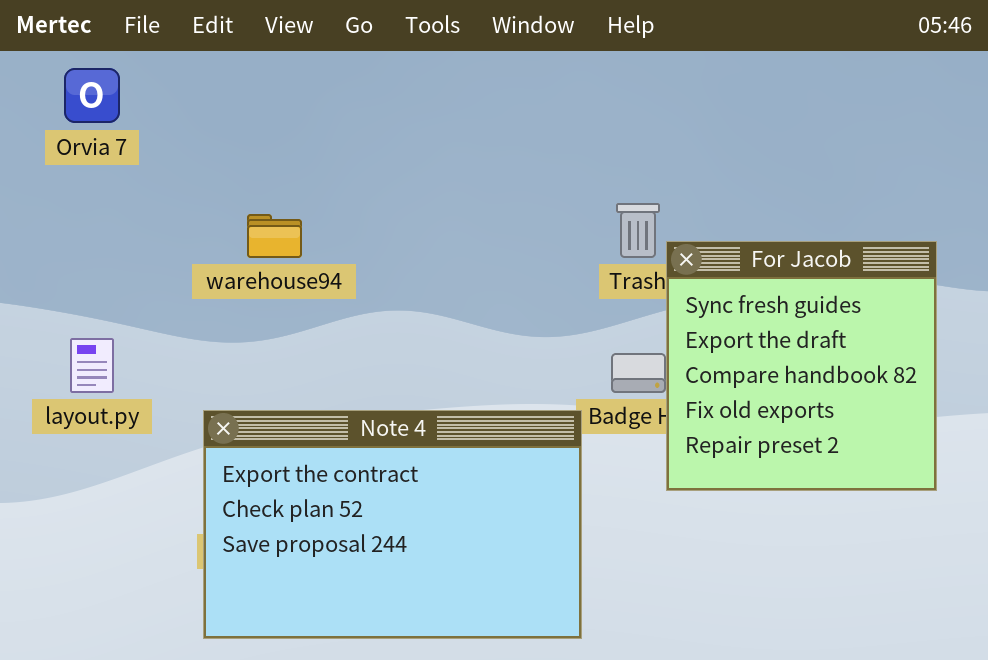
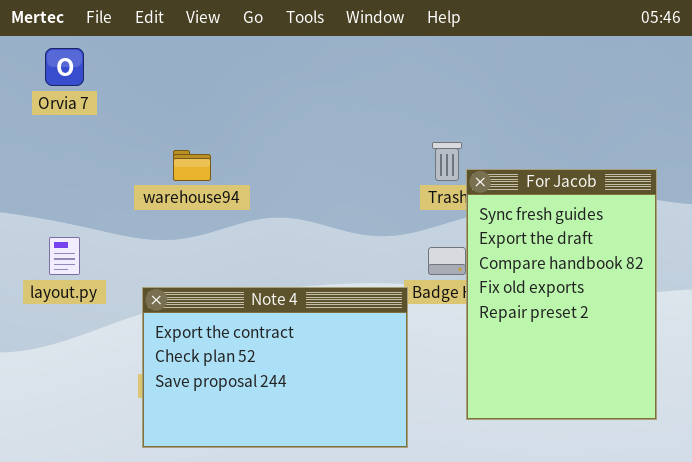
For Jacob: [666,241,937,491] -> [466,169,657,420], resized

